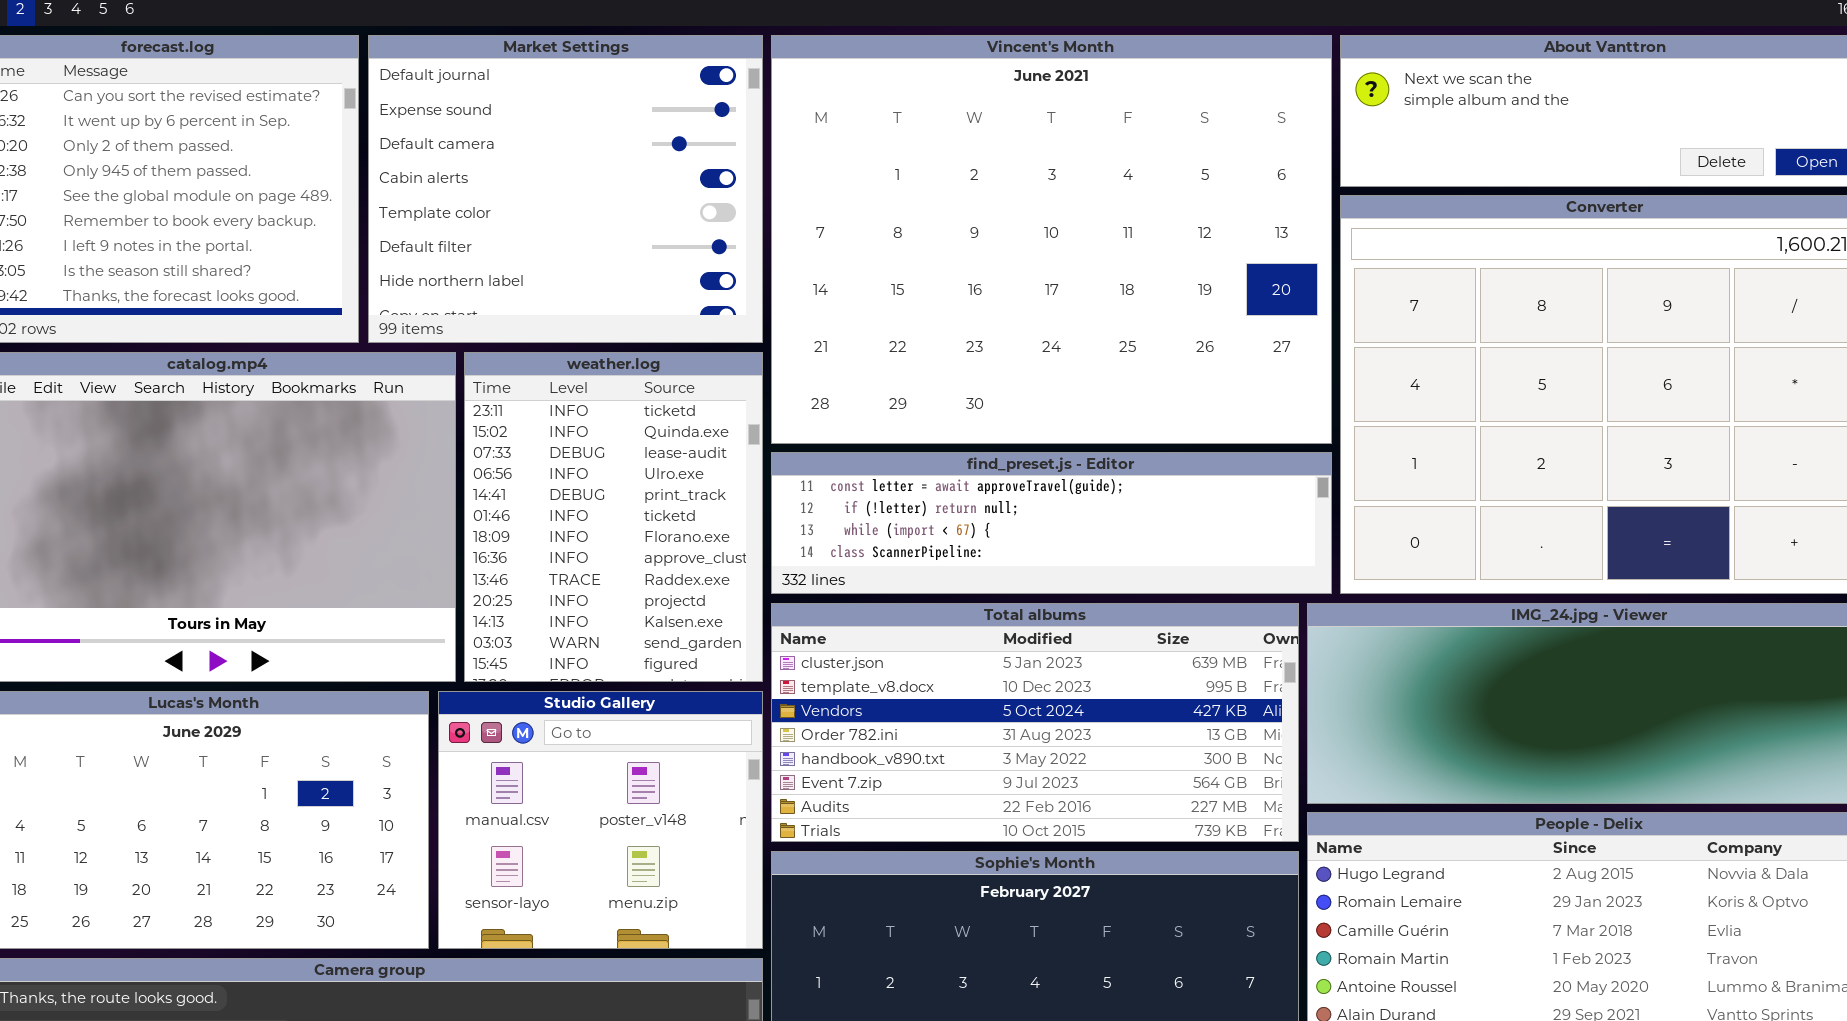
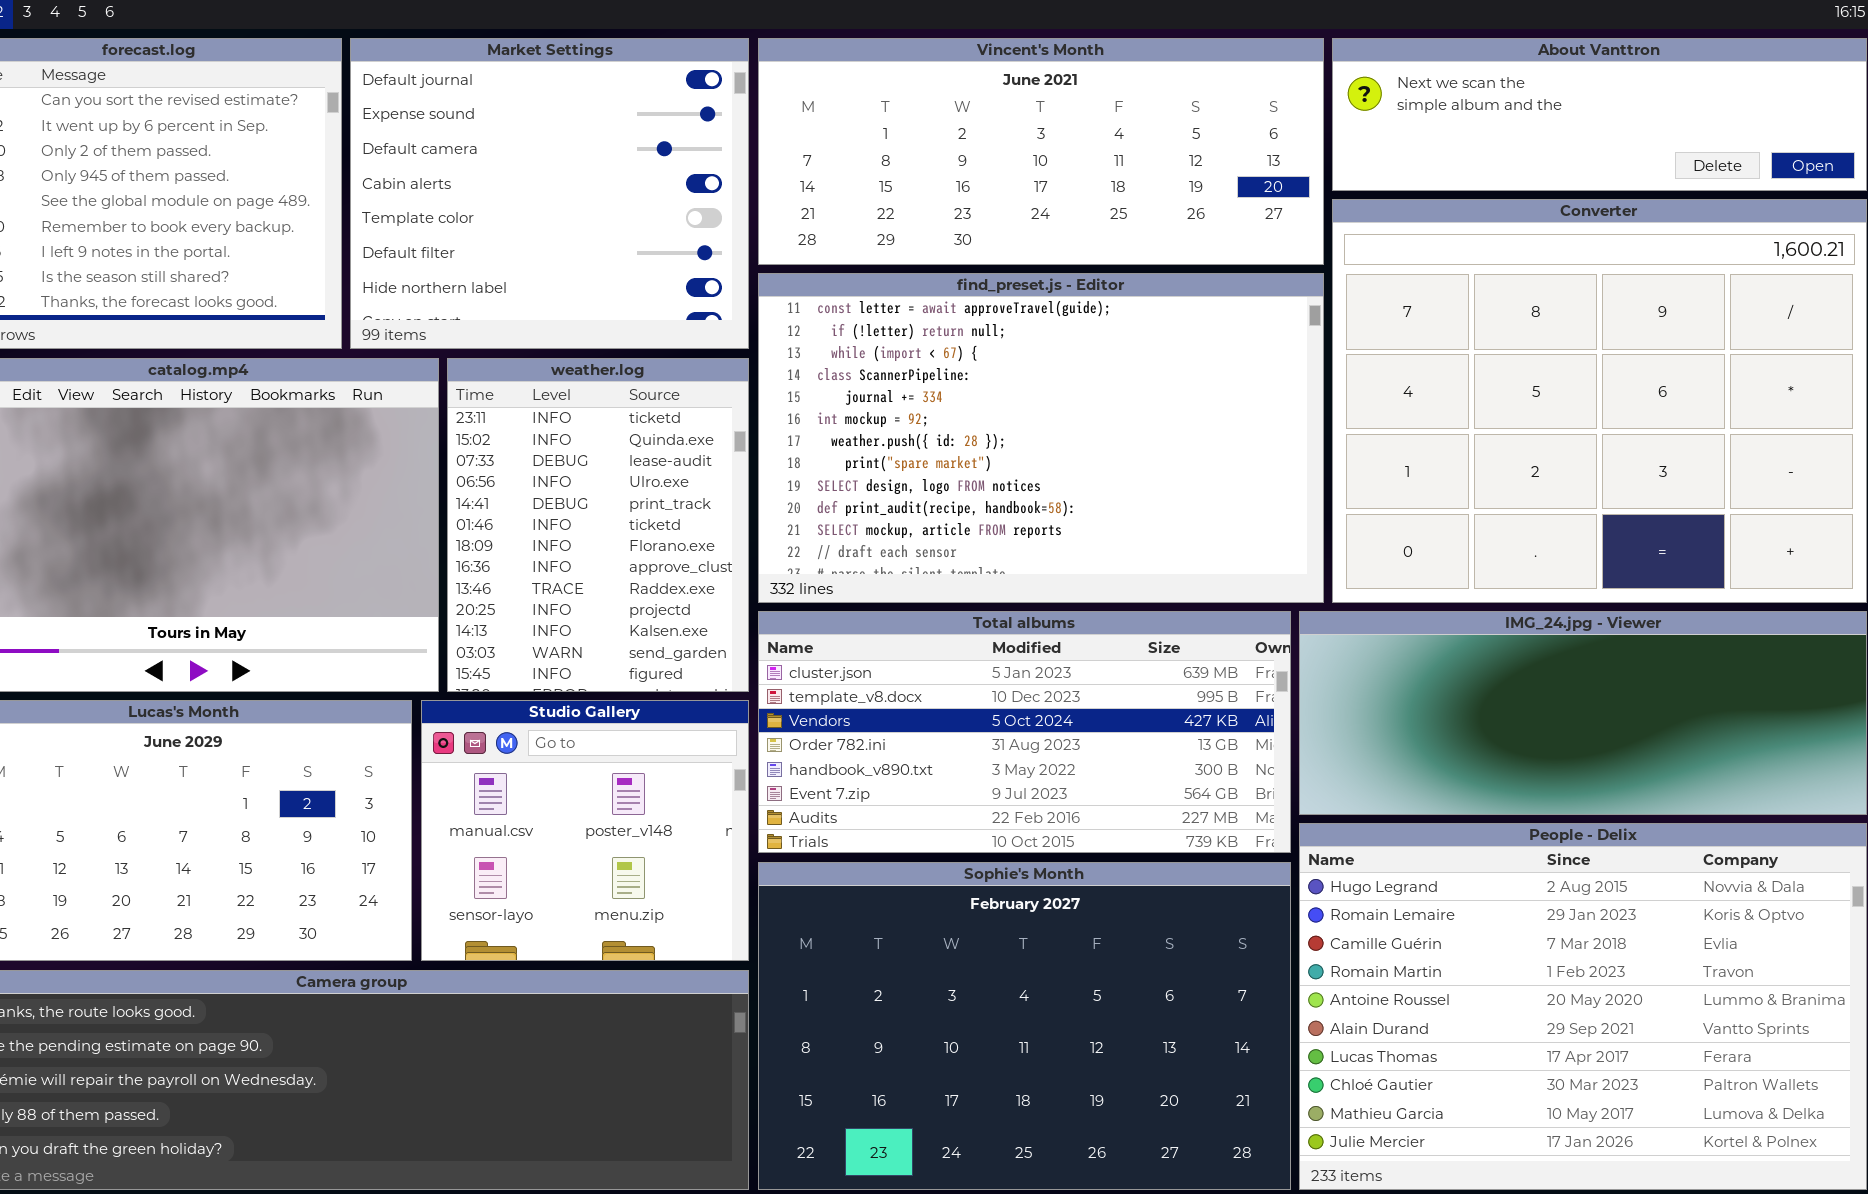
Vincent's Month: [771,35,1332,444] -> [758,38,1324,265], resized
find_preset.js - Editor: [771,452,1332,594] -> [758,273,1324,603], resized

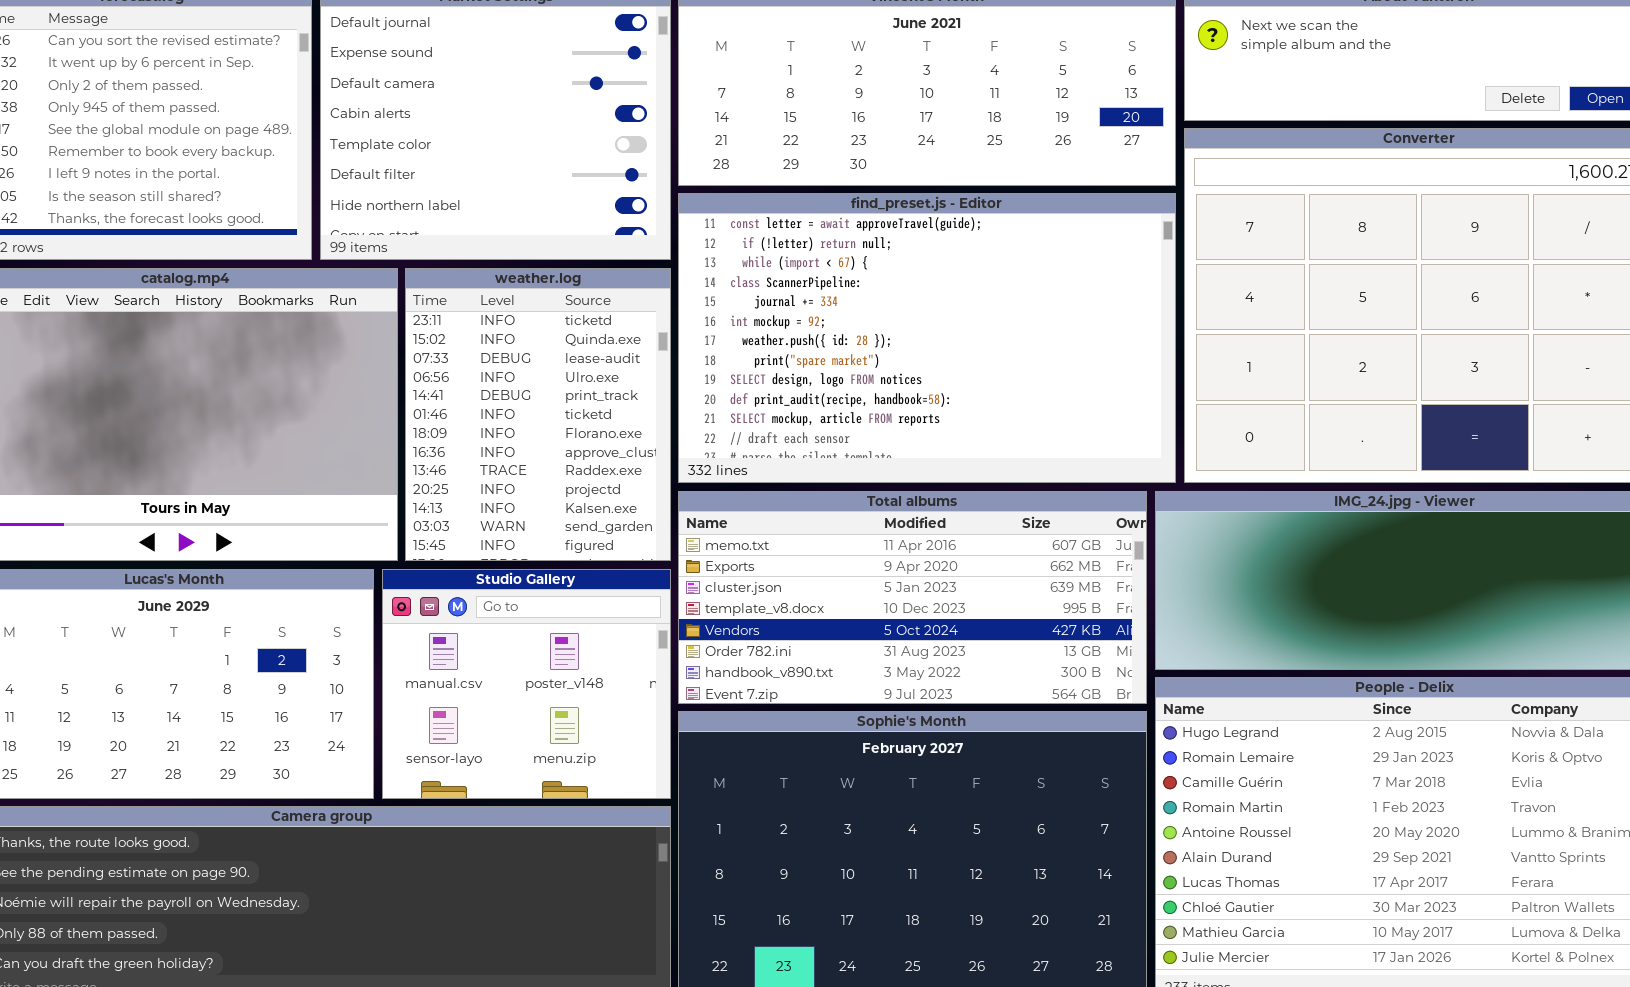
Total albums: [758,611,1291,853] -> [678,491,1147,704], scrolled up 2 rows

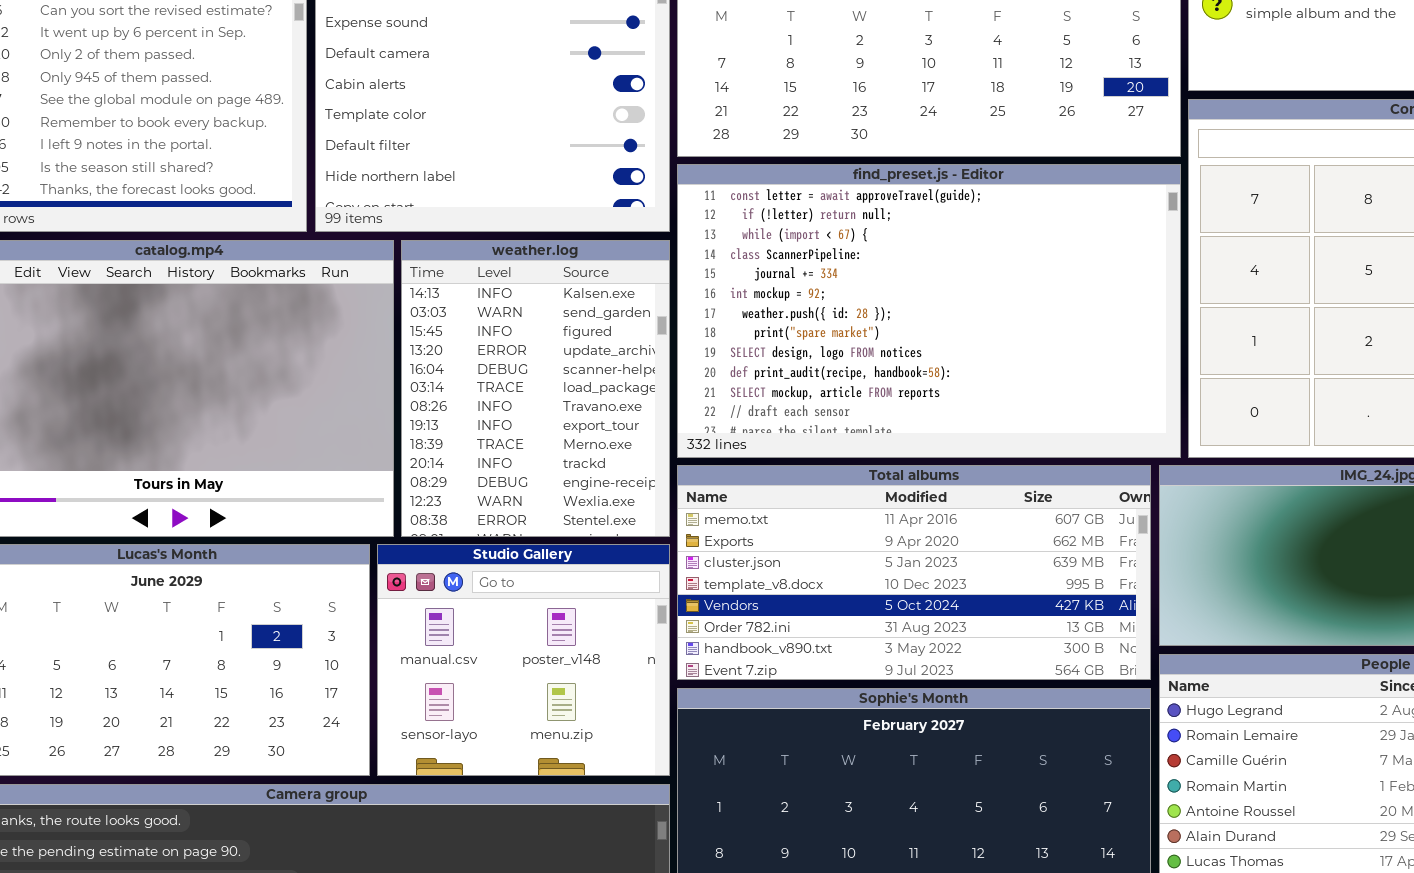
weather.log: [405,268,671,561] -> [401,240,670,537], scrolled down 10 rows

